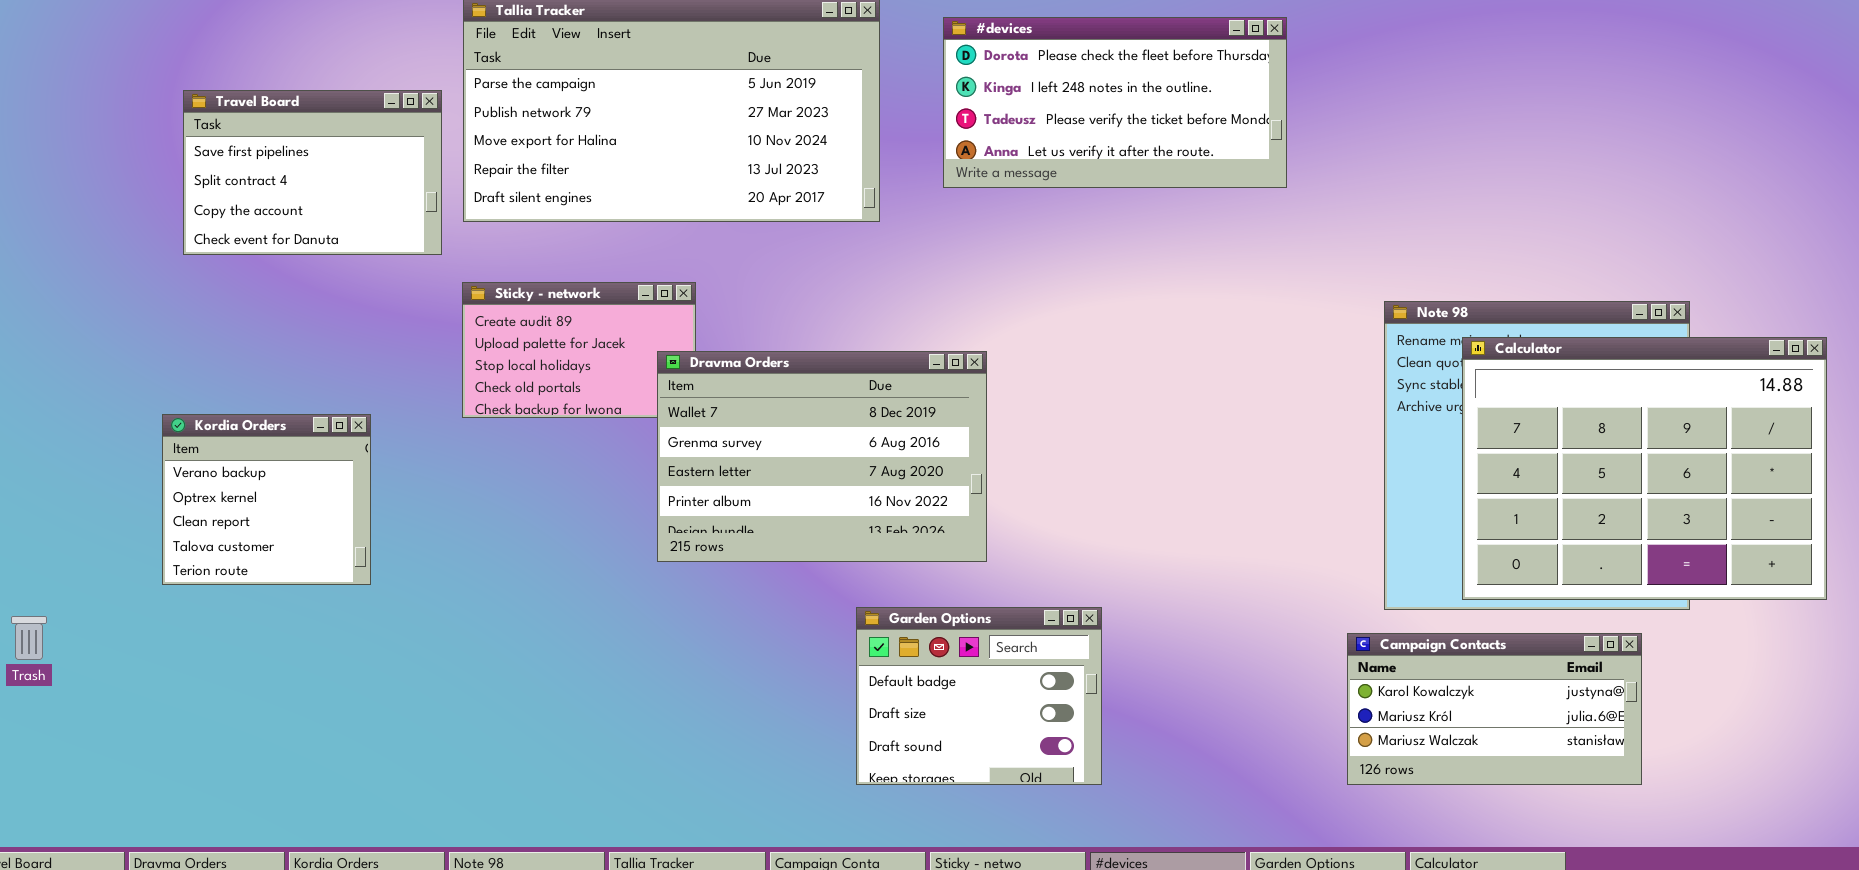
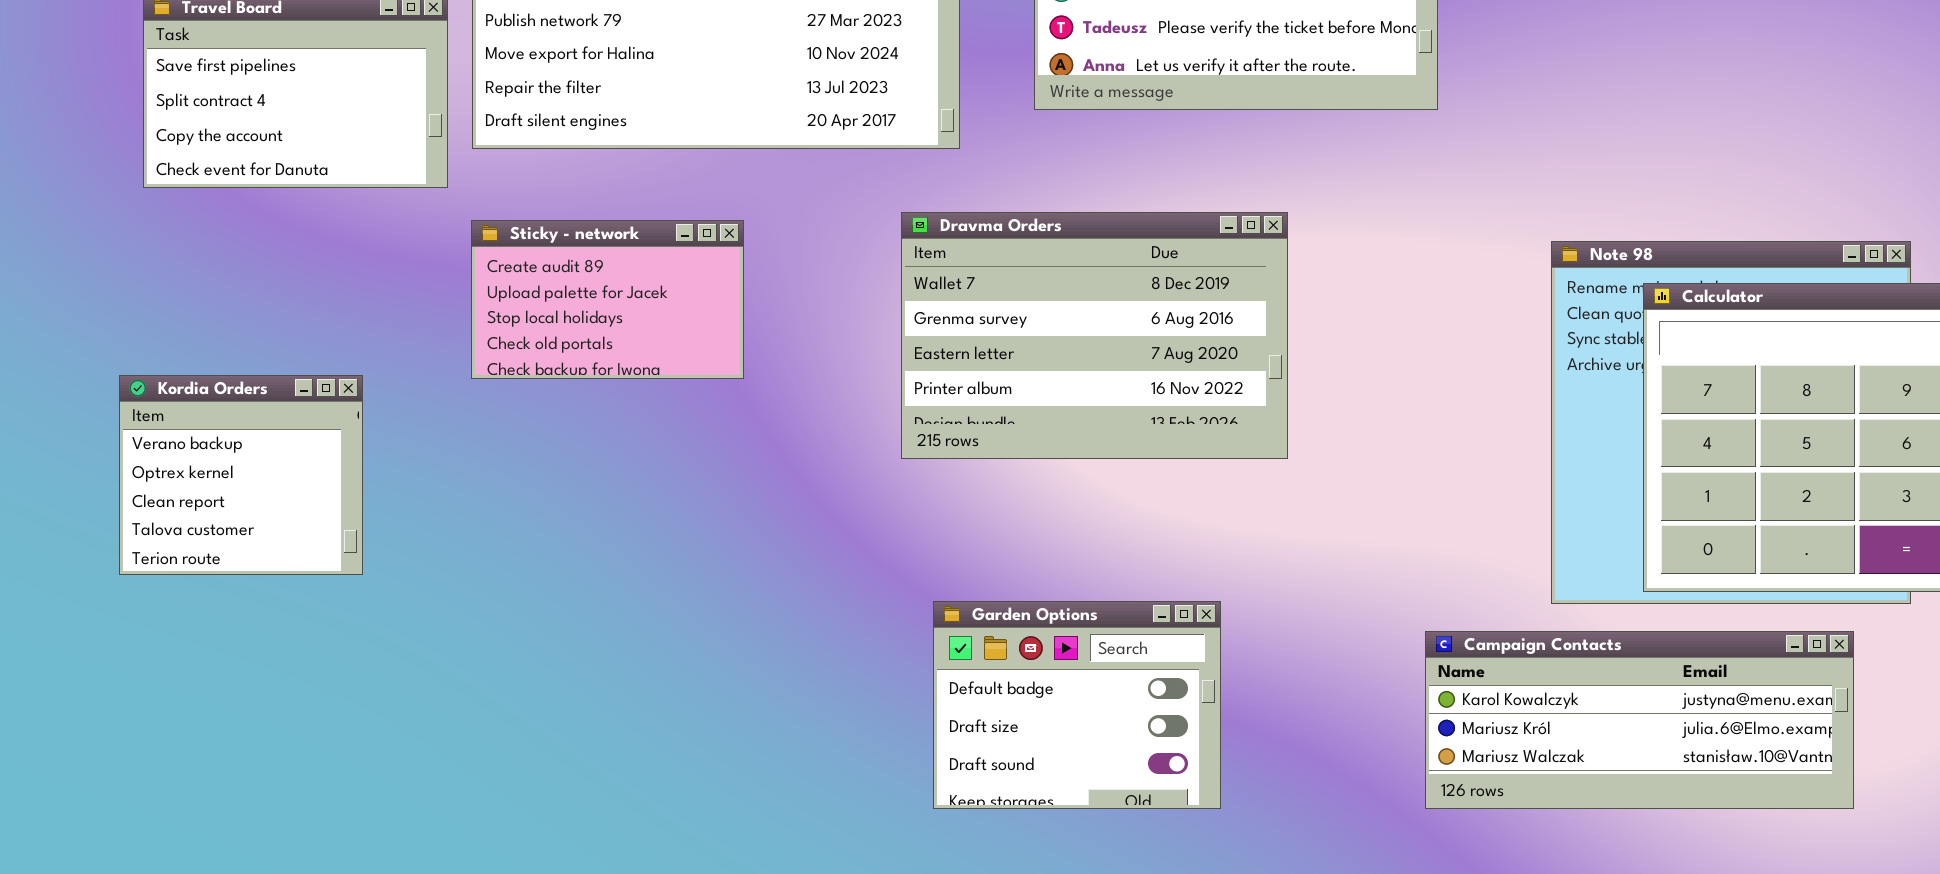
Dravma Orders: [657,351,987,562] -> [901,212,1288,459], moved
Campaign Contacts: [1347,633,1642,785] -> [1425,631,1854,809], resized

